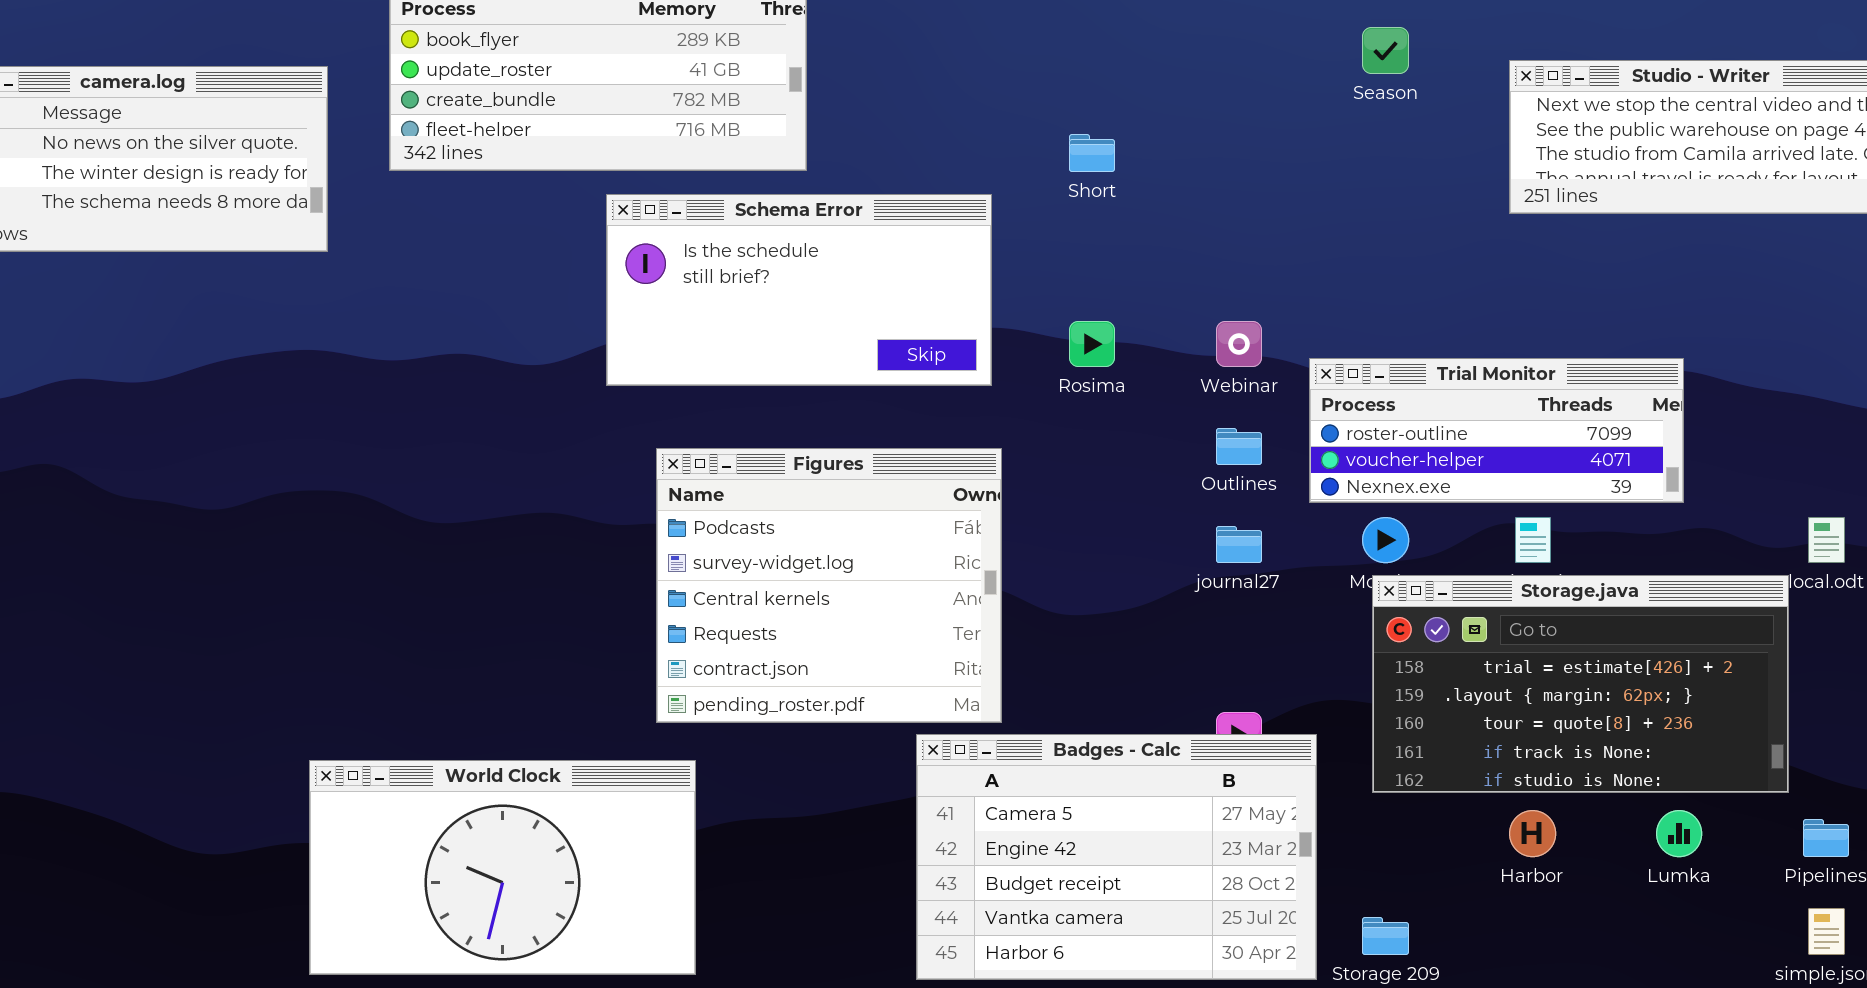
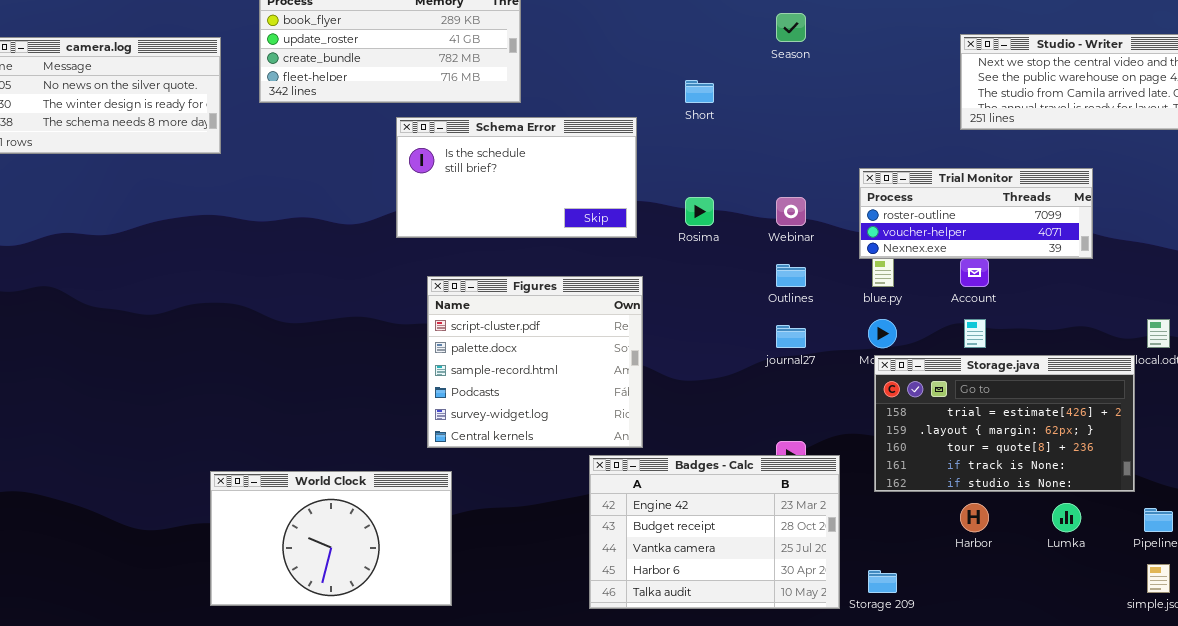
Season: [1362,27,1409,74] -> [776,13,806,42], moved
Trial Monitor: [1309,358,1684,503] -> [859,168,1093,259], moved
Figures: [656,448,1002,723] -> [427,276,643,448], scrolled up 3 rows
Badges - Calc: [916,734,1317,980] -> [589,455,840,609], scrolled down 1 row

